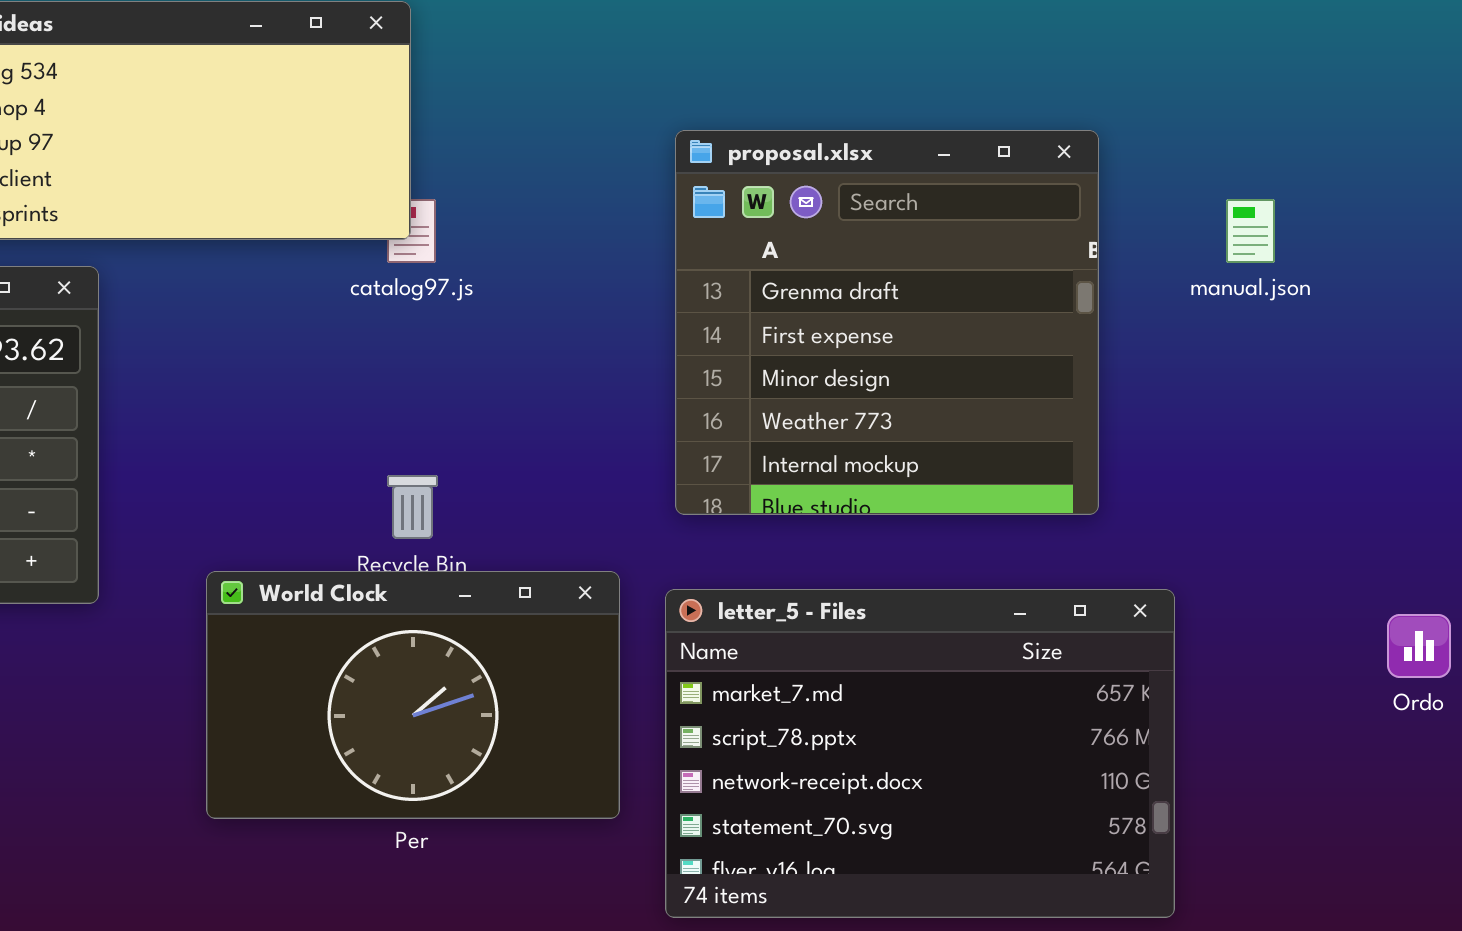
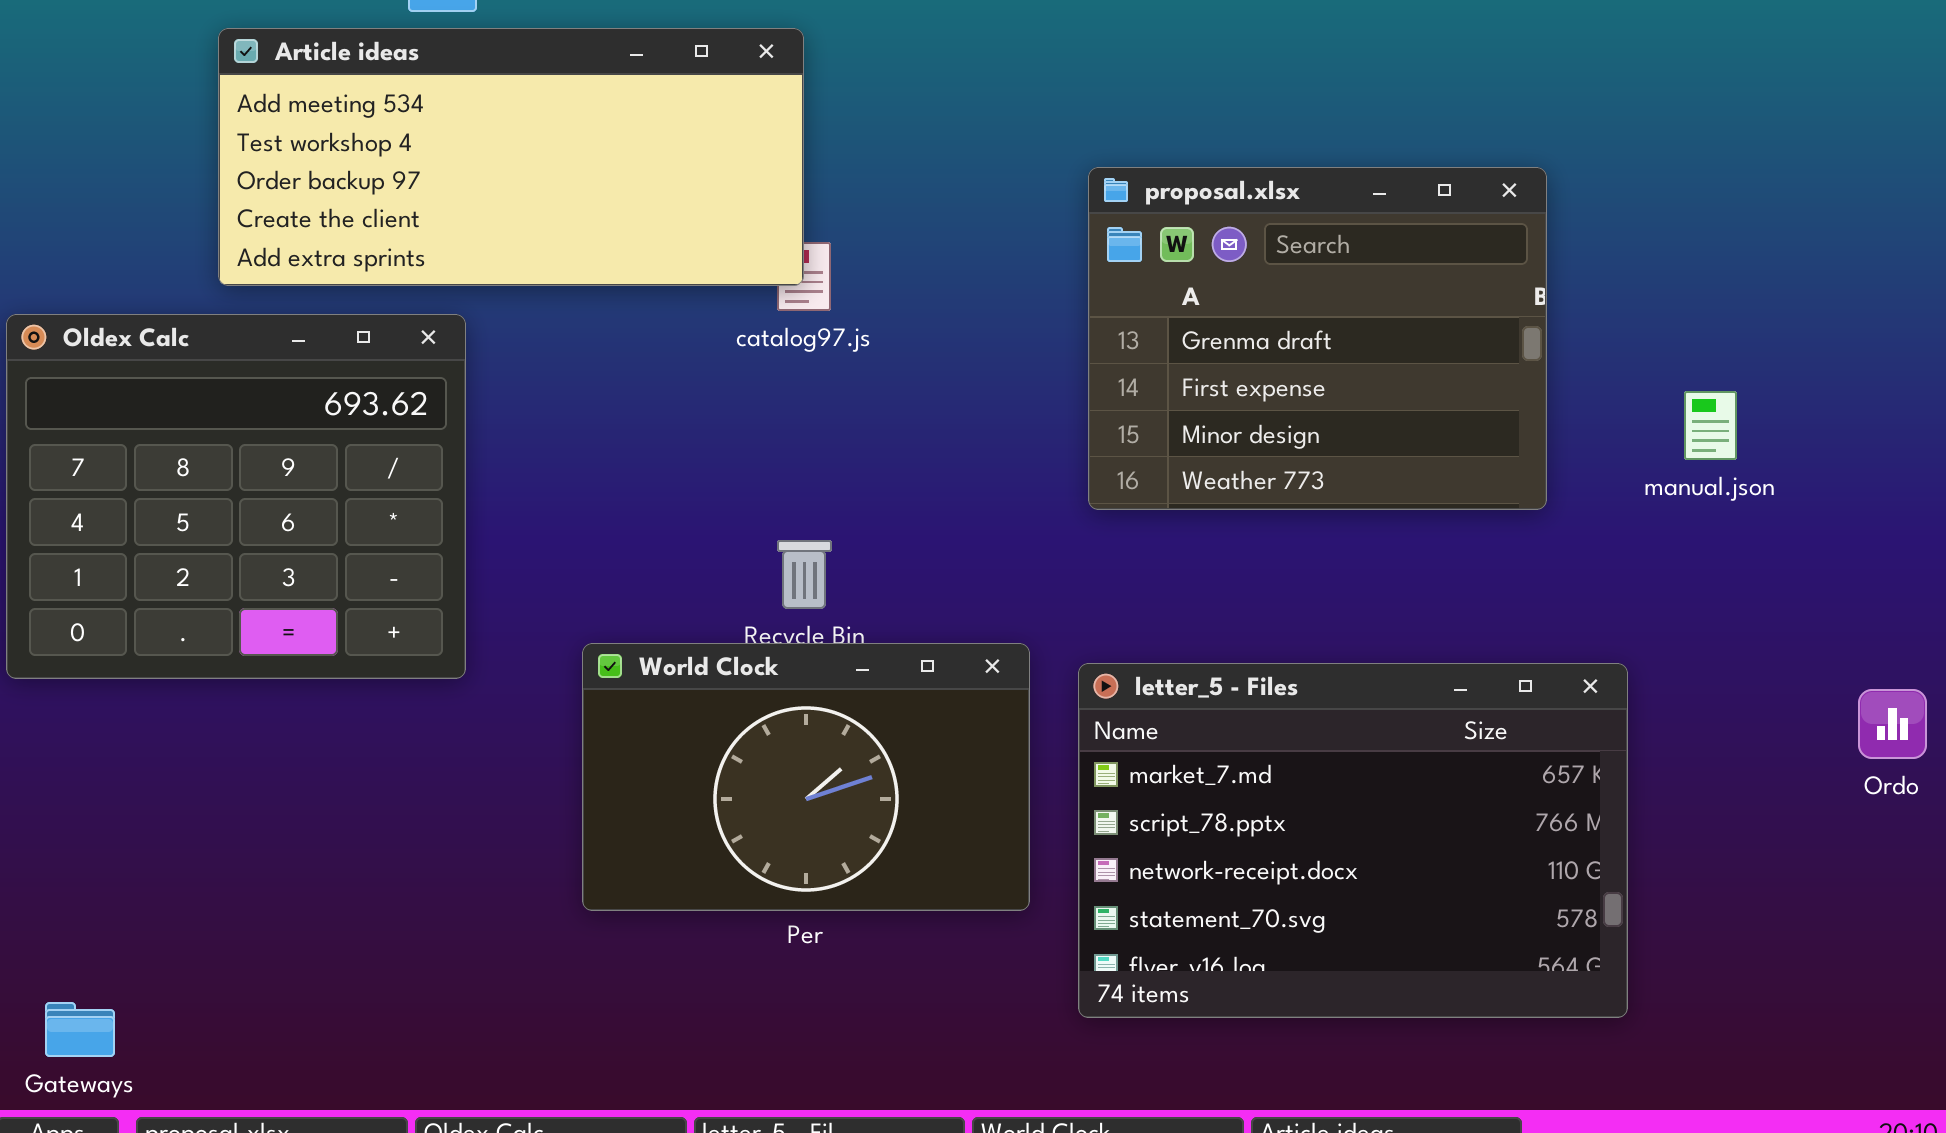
proposal.xlsx: [675,130,1099,515] -> [1088,167,1547,510], resized
manual.json: [1226,199,1275,263] -> [1684,391,1737,460], moved

